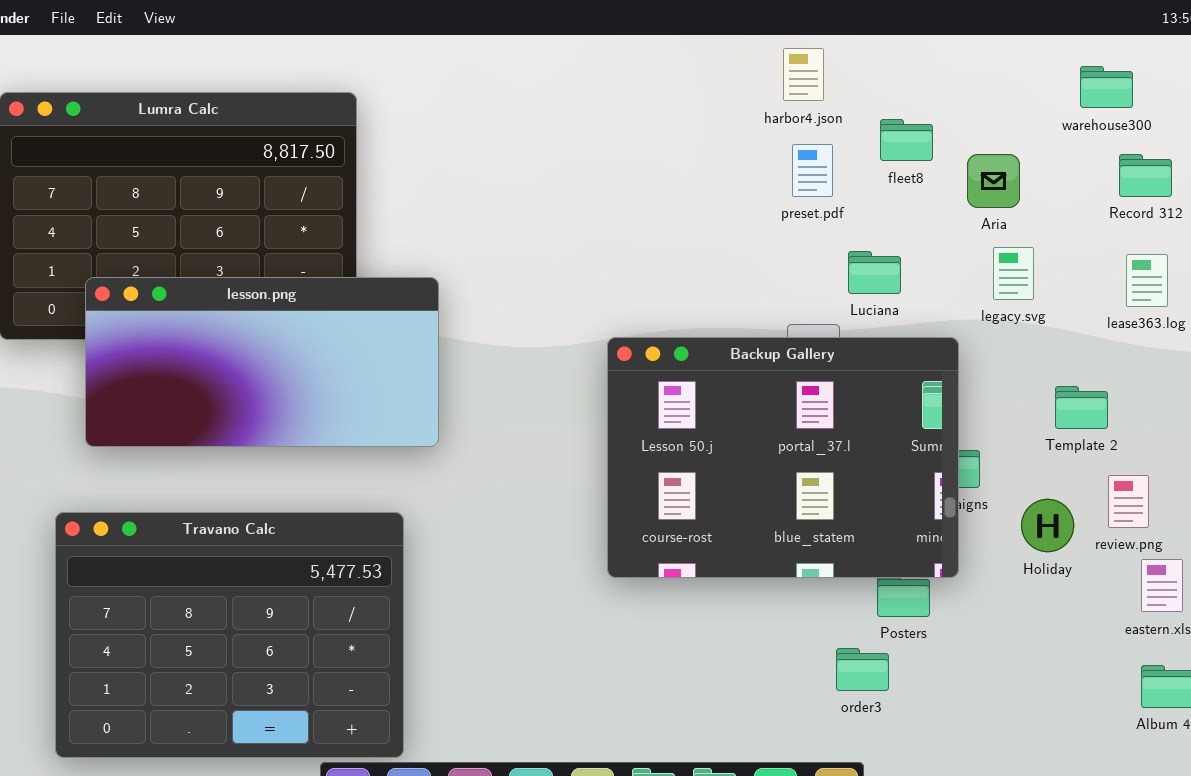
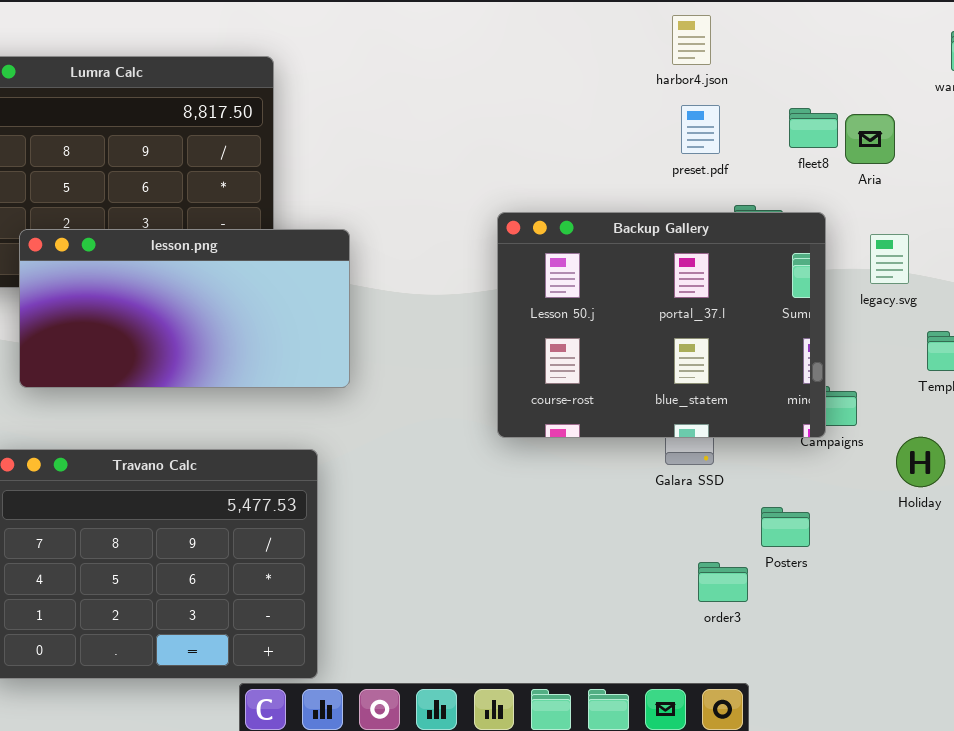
fleet8: [880,119,933,161] -> [789,108,838,148], moved
legacy.svg: [993,247,1034,300] -> [870,234,909,284], moved
Backup Gallery: [607,337,959,578] -> [497,212,826,438], moved
order3: [836,648,889,691] -> [698,562,748,602], moved

